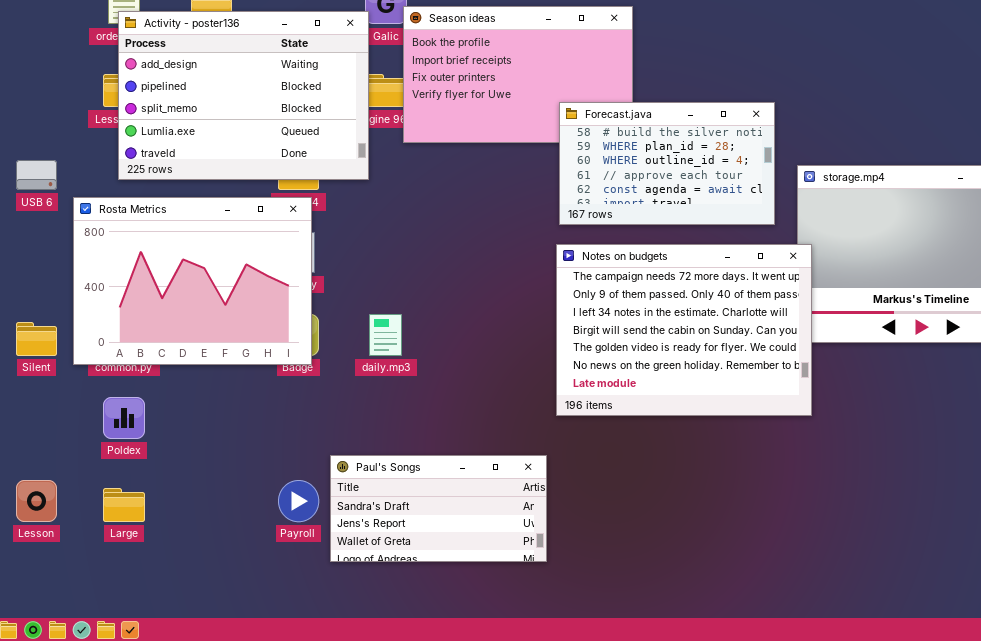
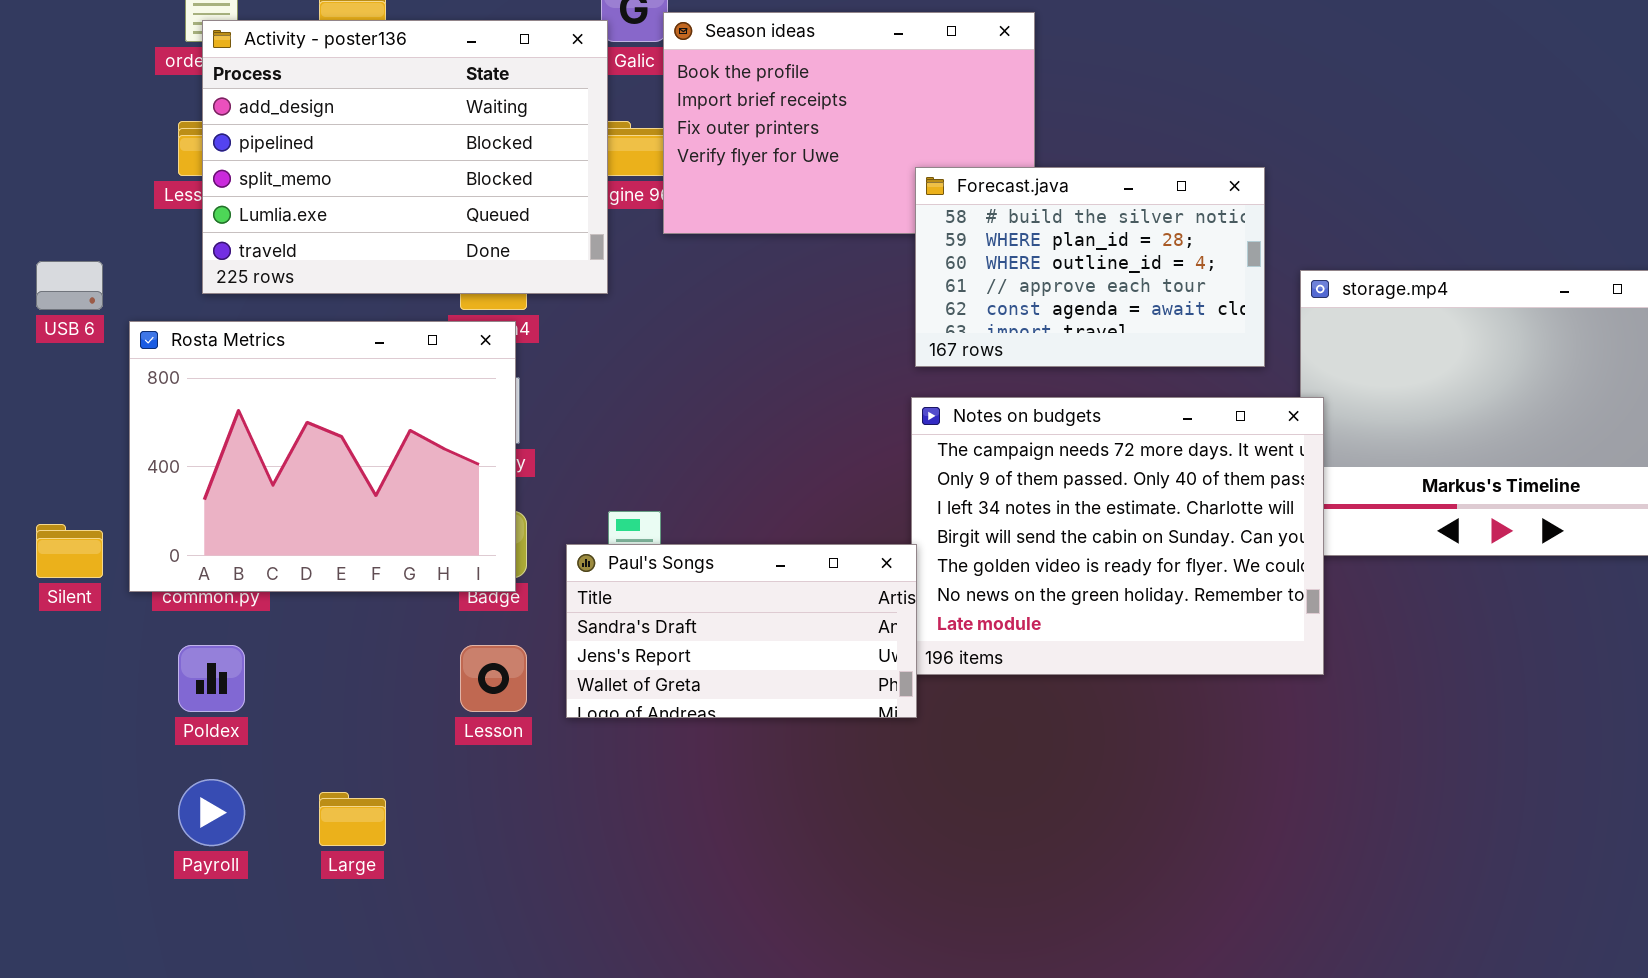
Paul's Songs: [330,455,547,562] -> [566,544,917,718], moved
Lesson: [16,480,57,522] -> [460,645,527,712], moved
Payroll: [278,480,319,522] -> [178,779,245,846], moved
Large: [103,488,145,522] -> [319,792,386,846], moved

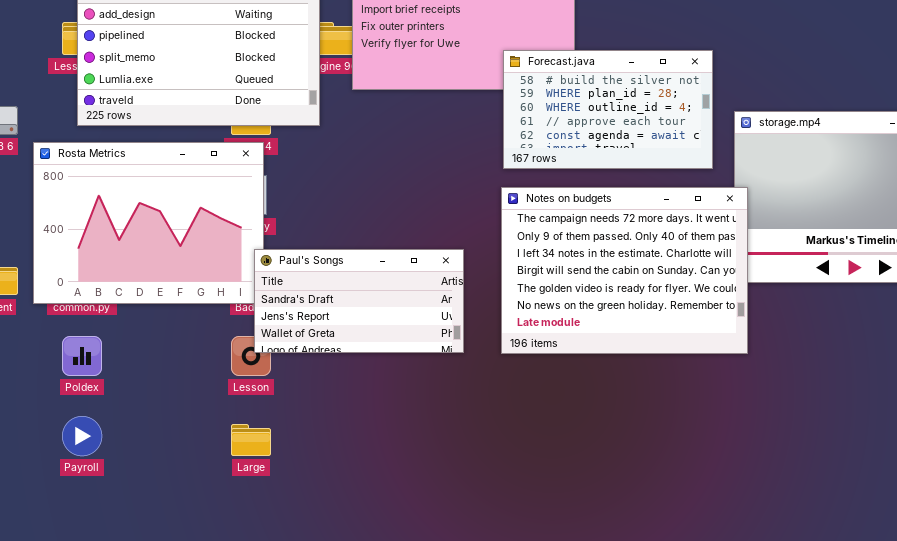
Paul's Songs: [566,544,917,718] -> [254,249,464,353], moved
Large: [319,792,386,846] -> [231,424,271,456], moved

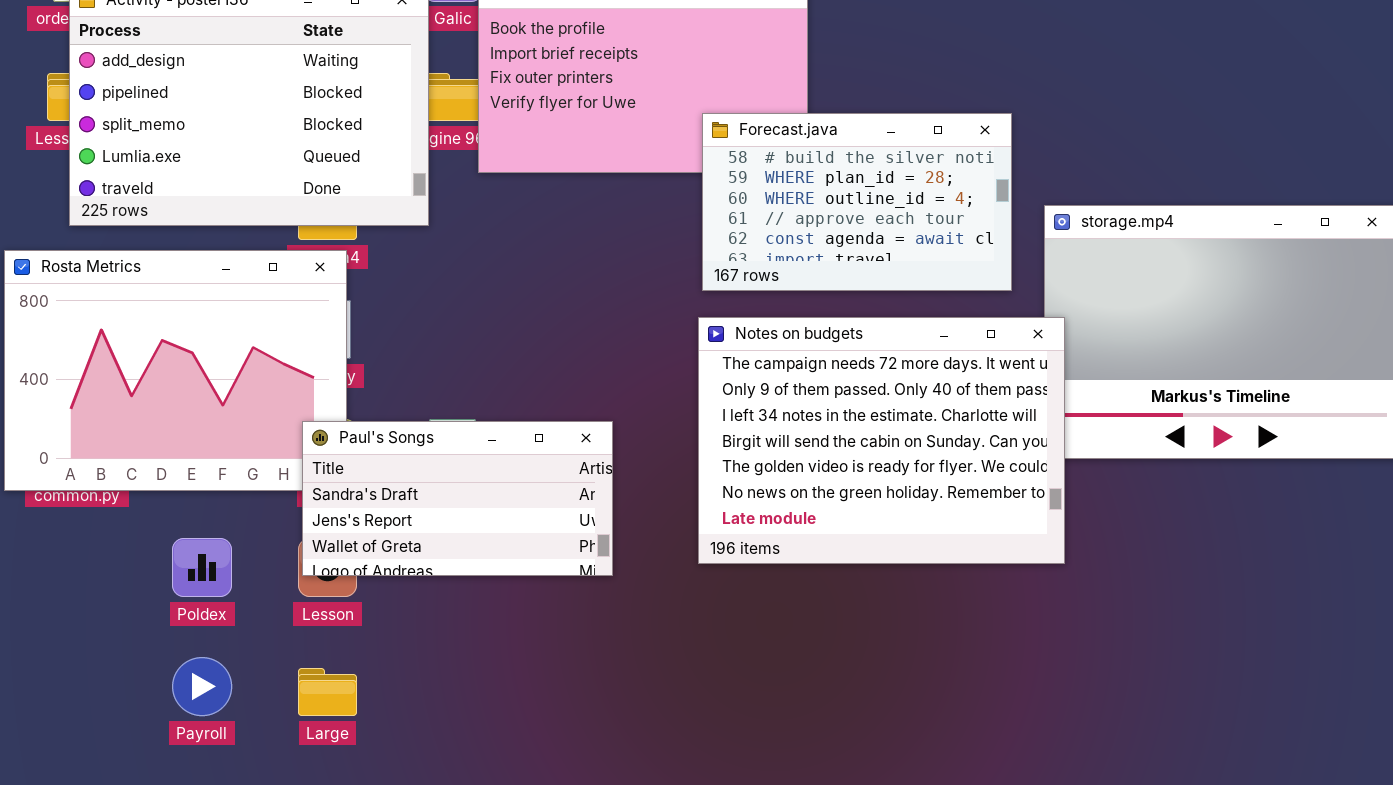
Paul's Songs: [254,249,464,353] -> [302,421,613,576], moved
Poldex: [62,336,102,376] -> [172,538,232,597], moved
Payroll: [62,416,102,456] -> [172,657,232,716], moved

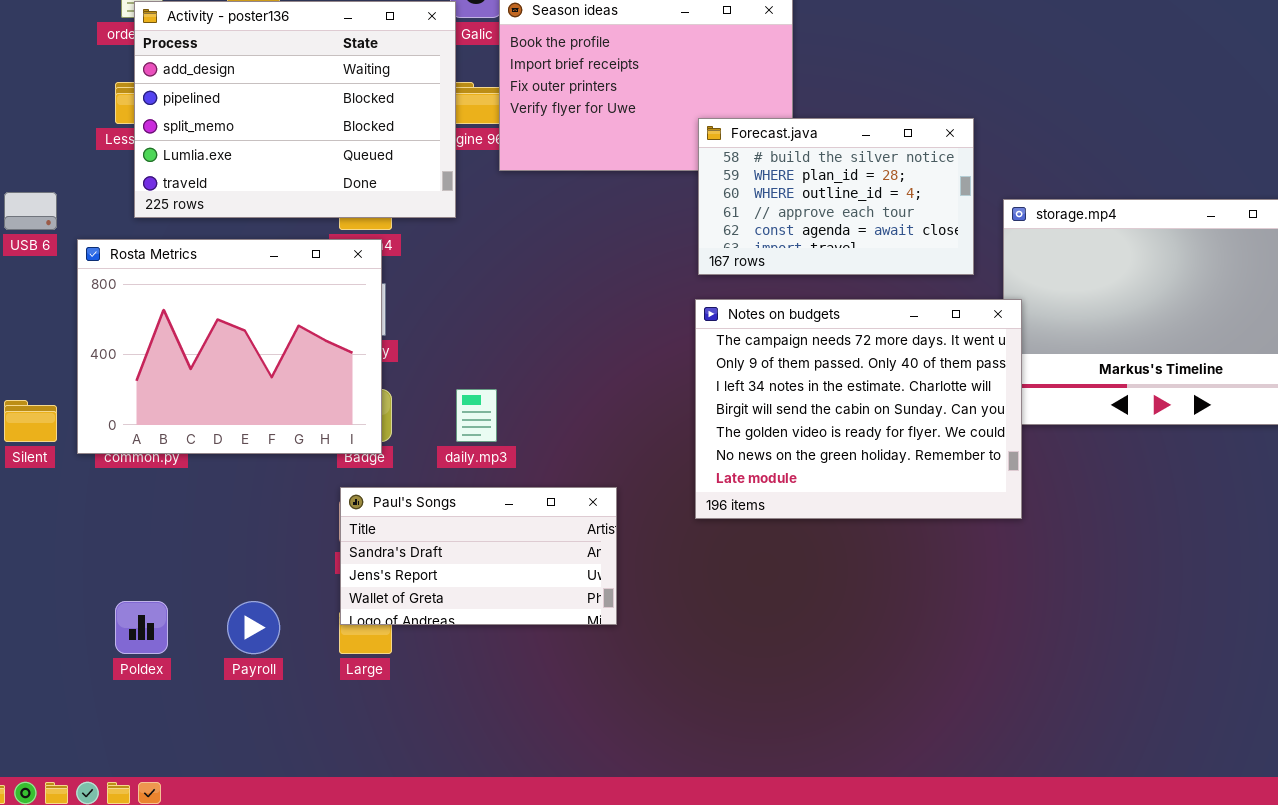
Paul's Songs: [302,421,613,576] -> [340,487,617,625], moved
Poldex: [172,538,232,597] -> [115,601,168,654], moved

